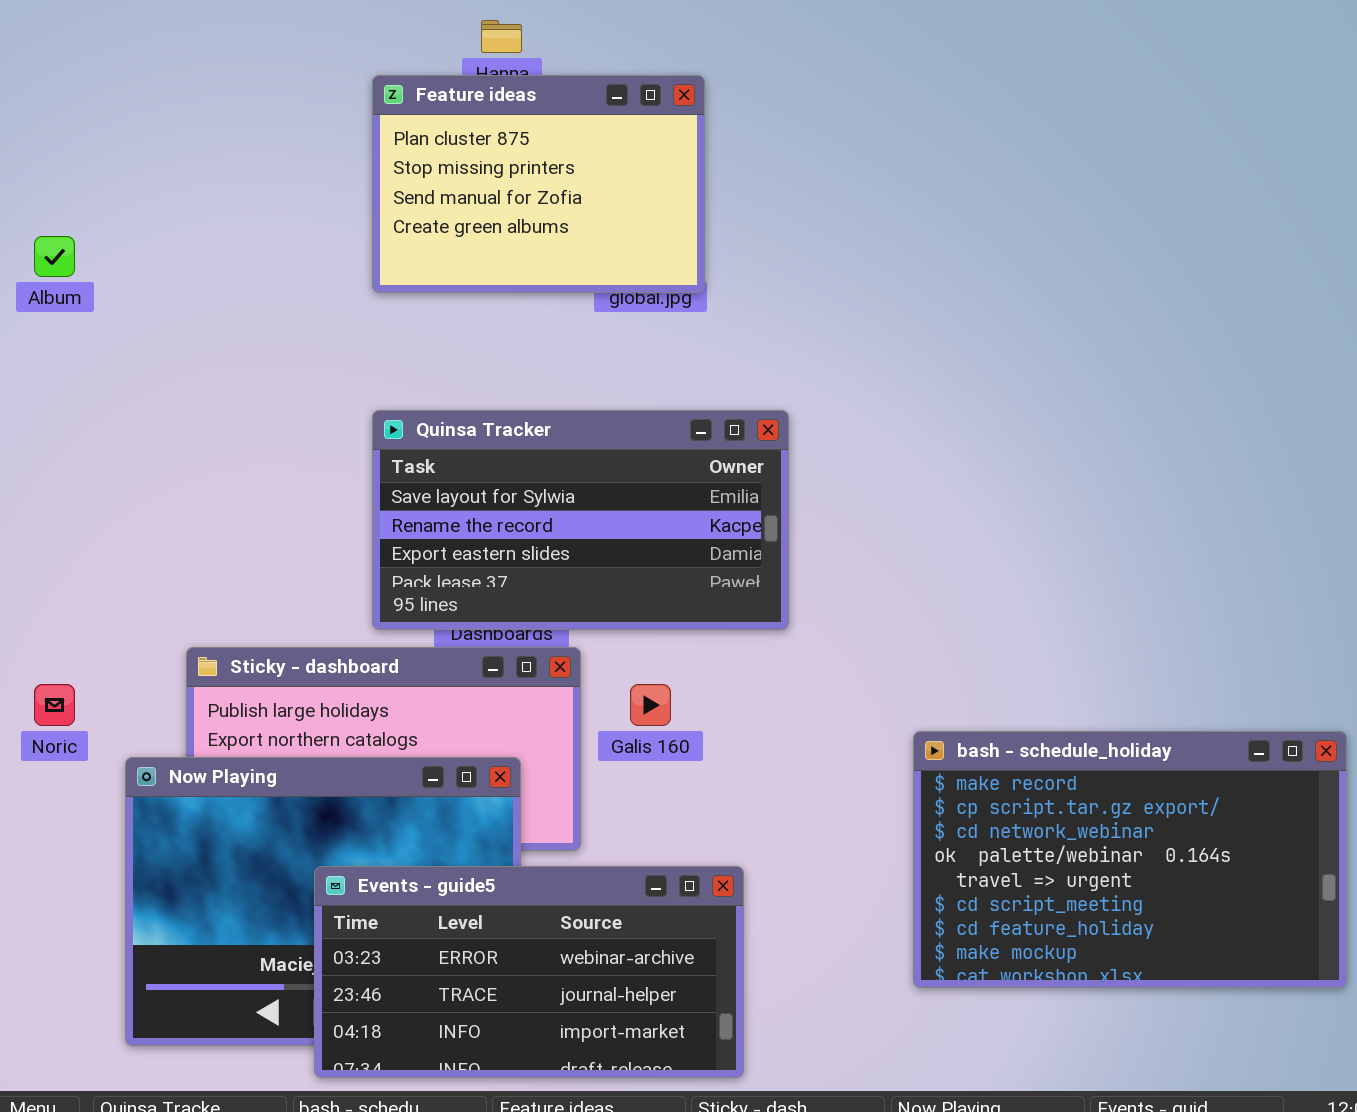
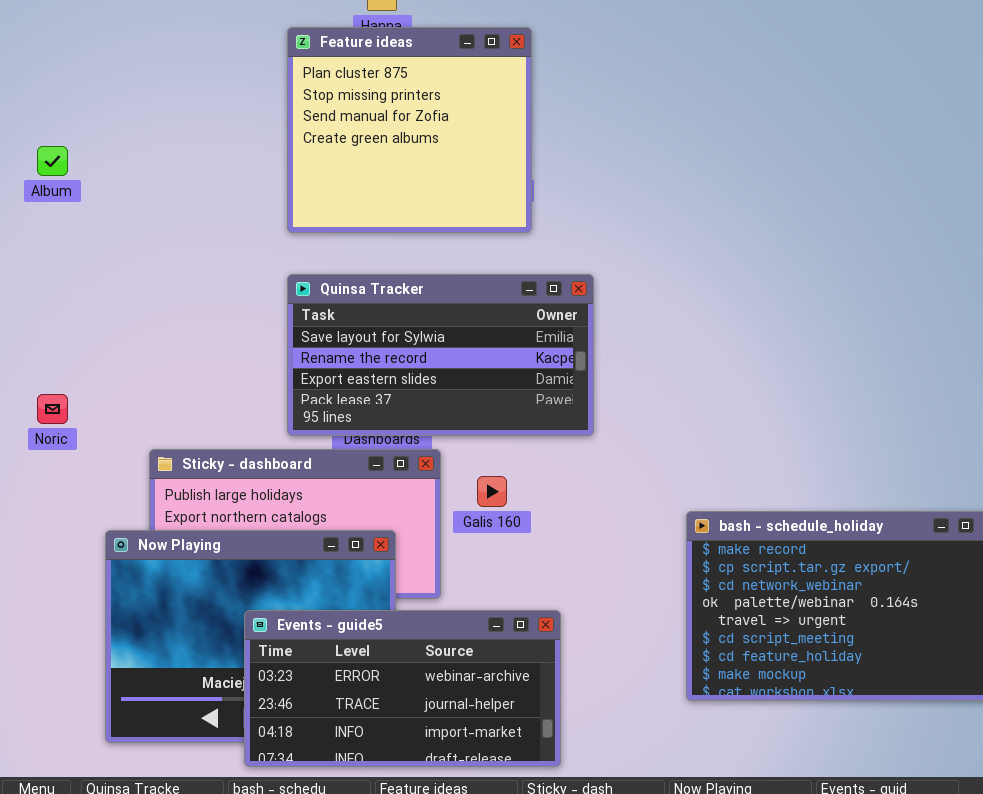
Feature ideas: [372,75,705,293] -> [287,27,532,233], resized
Noric: [34,684,75,726] -> [37,394,68,424], moved

